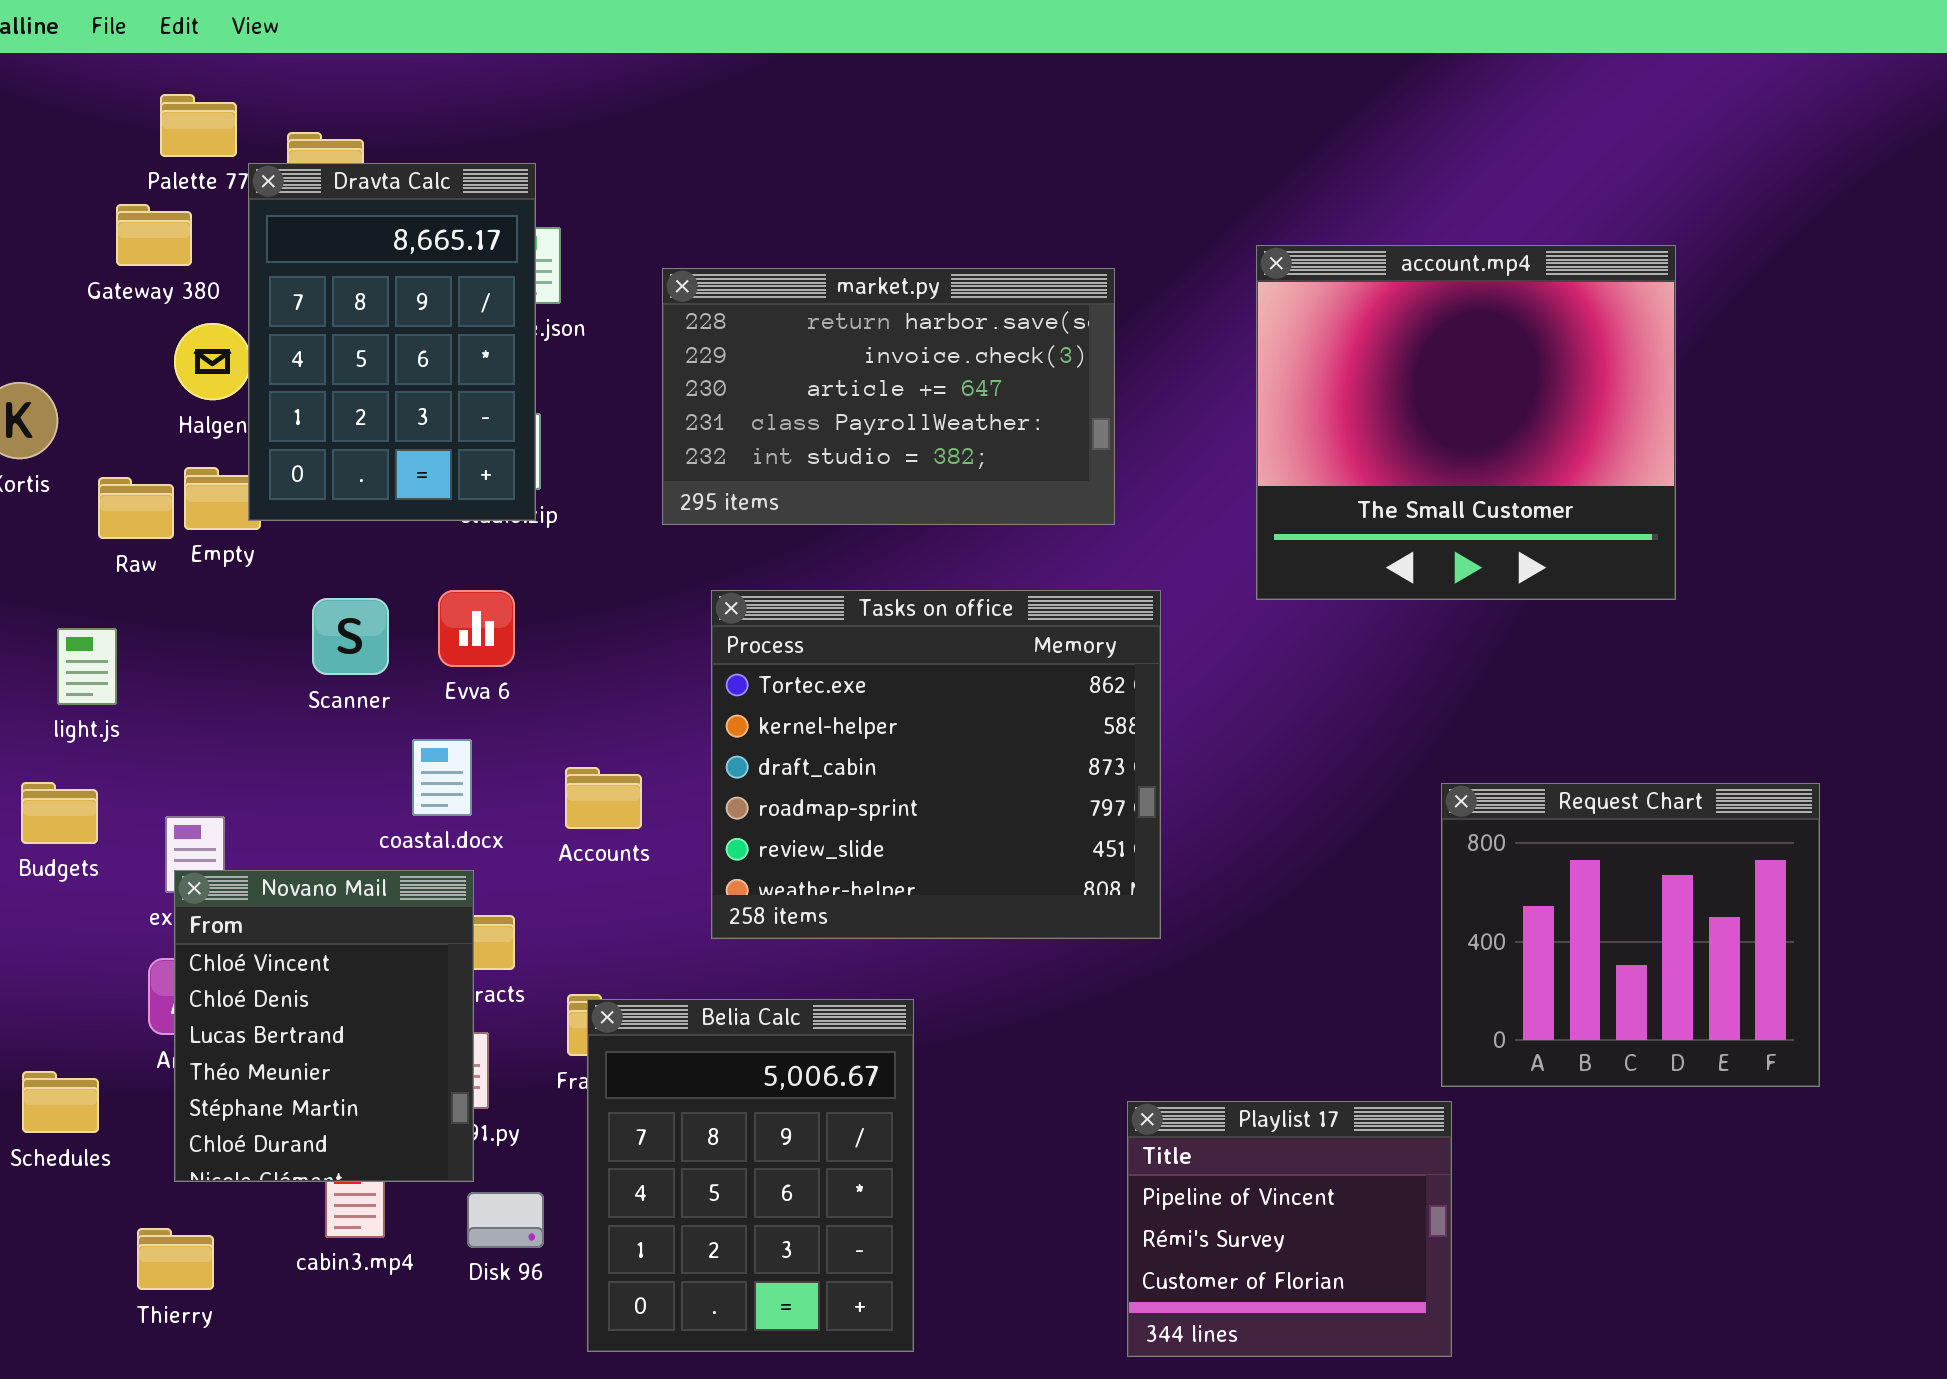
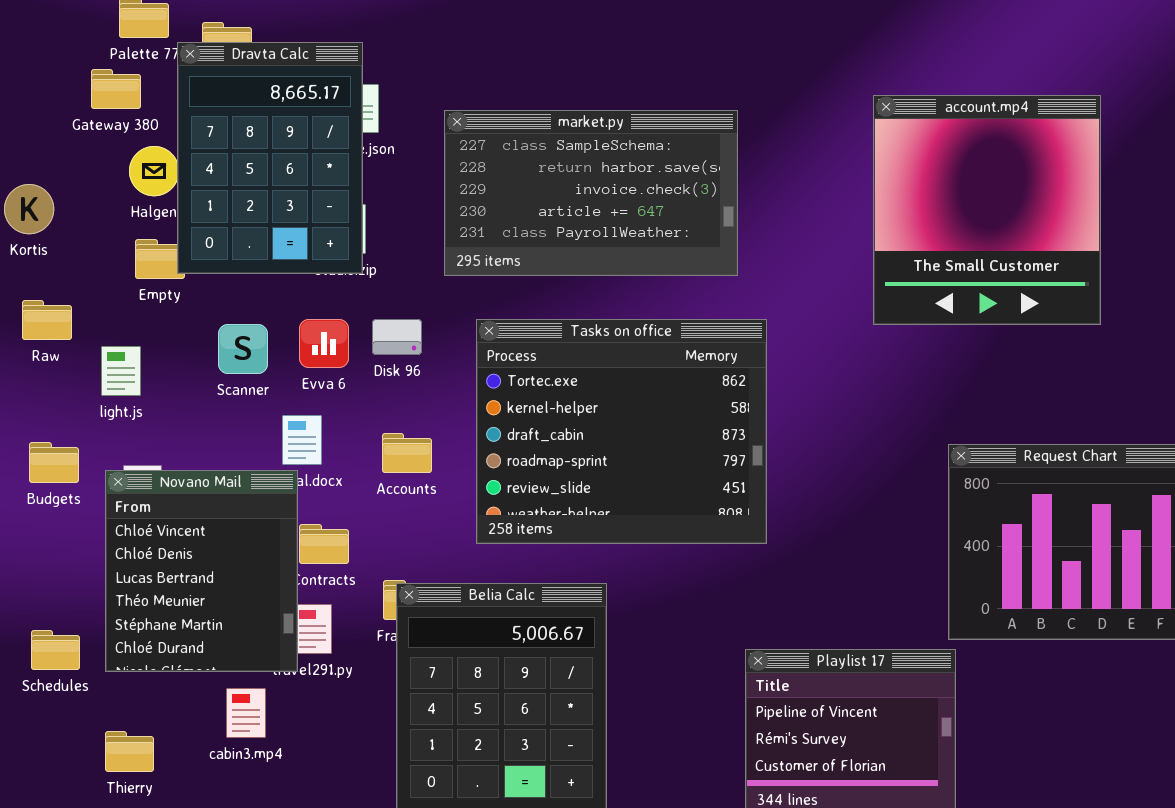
account.mp4: [1256,245,1676,600] -> [873,95,1101,325], resized
market.py: [662,268,1115,525] -> [444,110,738,276], scrolled up 1 row
Raw: [98,477,174,539] -> [22,300,72,340], moved
light.js: [57,628,117,705] -> [101,346,141,396], moved
Novano Mail: [174,870,474,1182] -> [105,470,298,672], moved
Disk 96: [467,1192,544,1248] -> [372,319,422,355], moved

